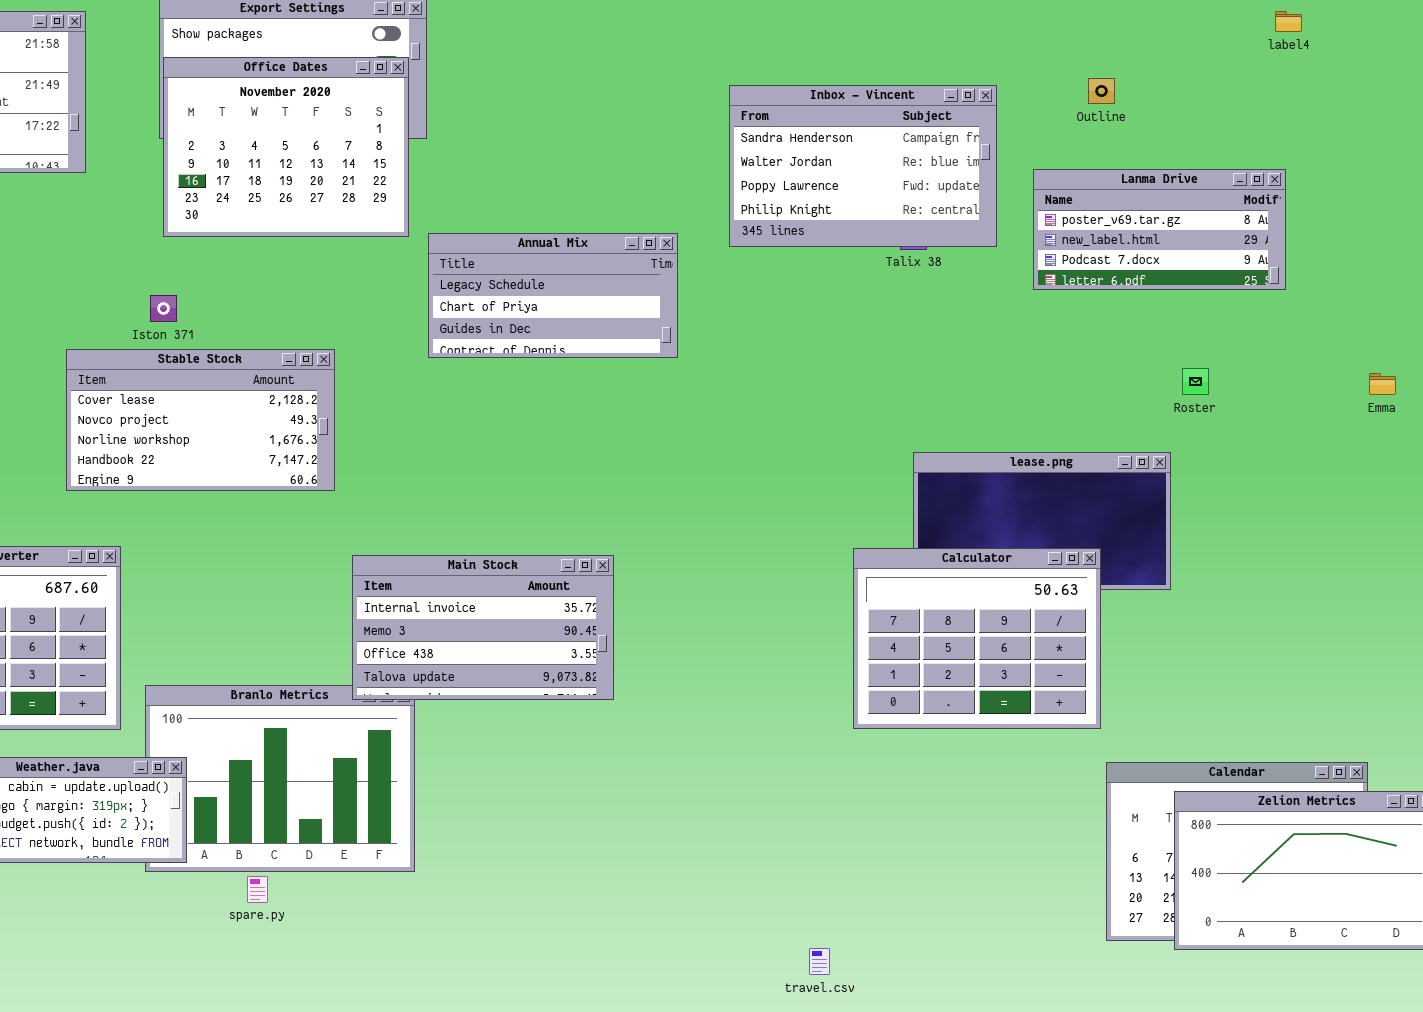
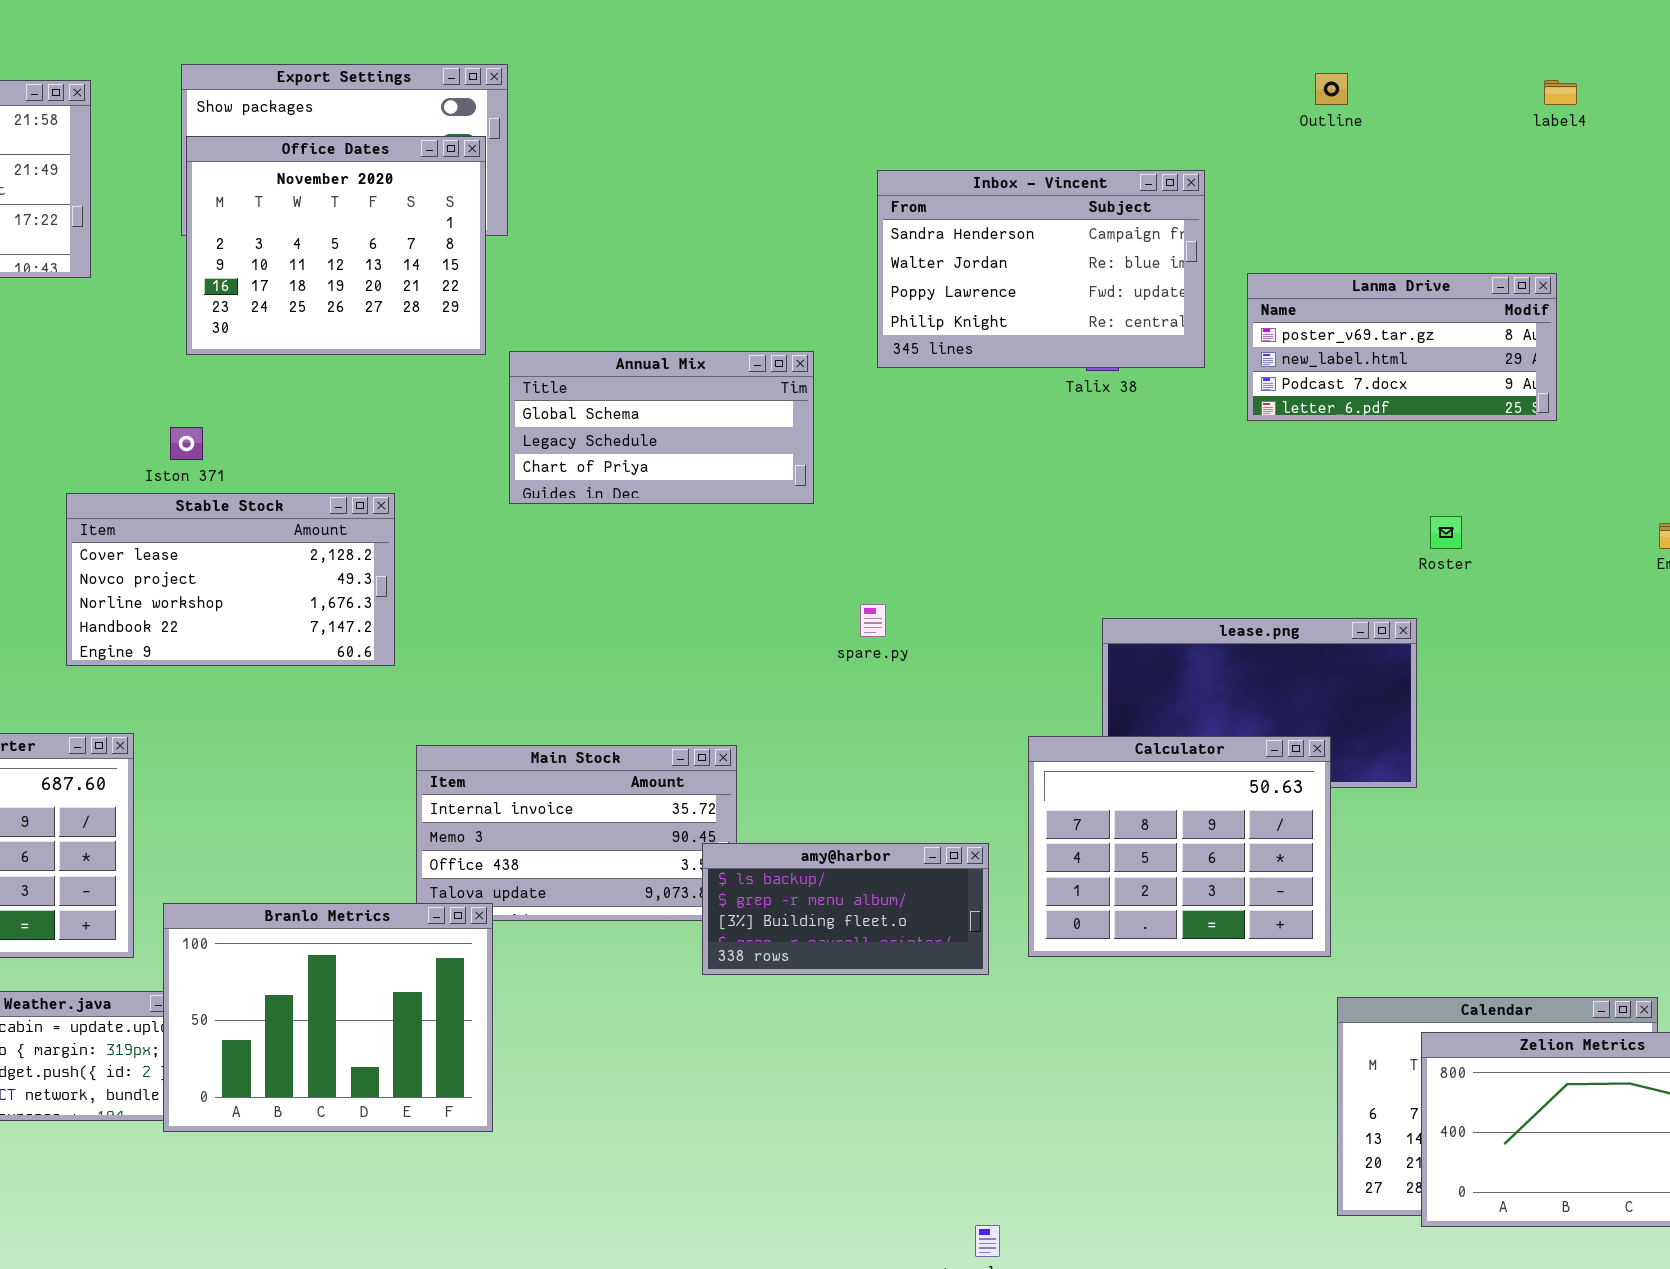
Outline: [1088,78,1115,104] -> [1315,73,1348,105], moved
Annual Mix: [428,233,678,358] -> [509,351,814,504], scrolled up 1 row
amy@harbor: none -> [702,843,989,975], opened
Branlo Metrics: [145,685,415,872] -> [163,903,493,1132], raised
spare.py: [247,876,268,903] -> [860,604,886,637], moved

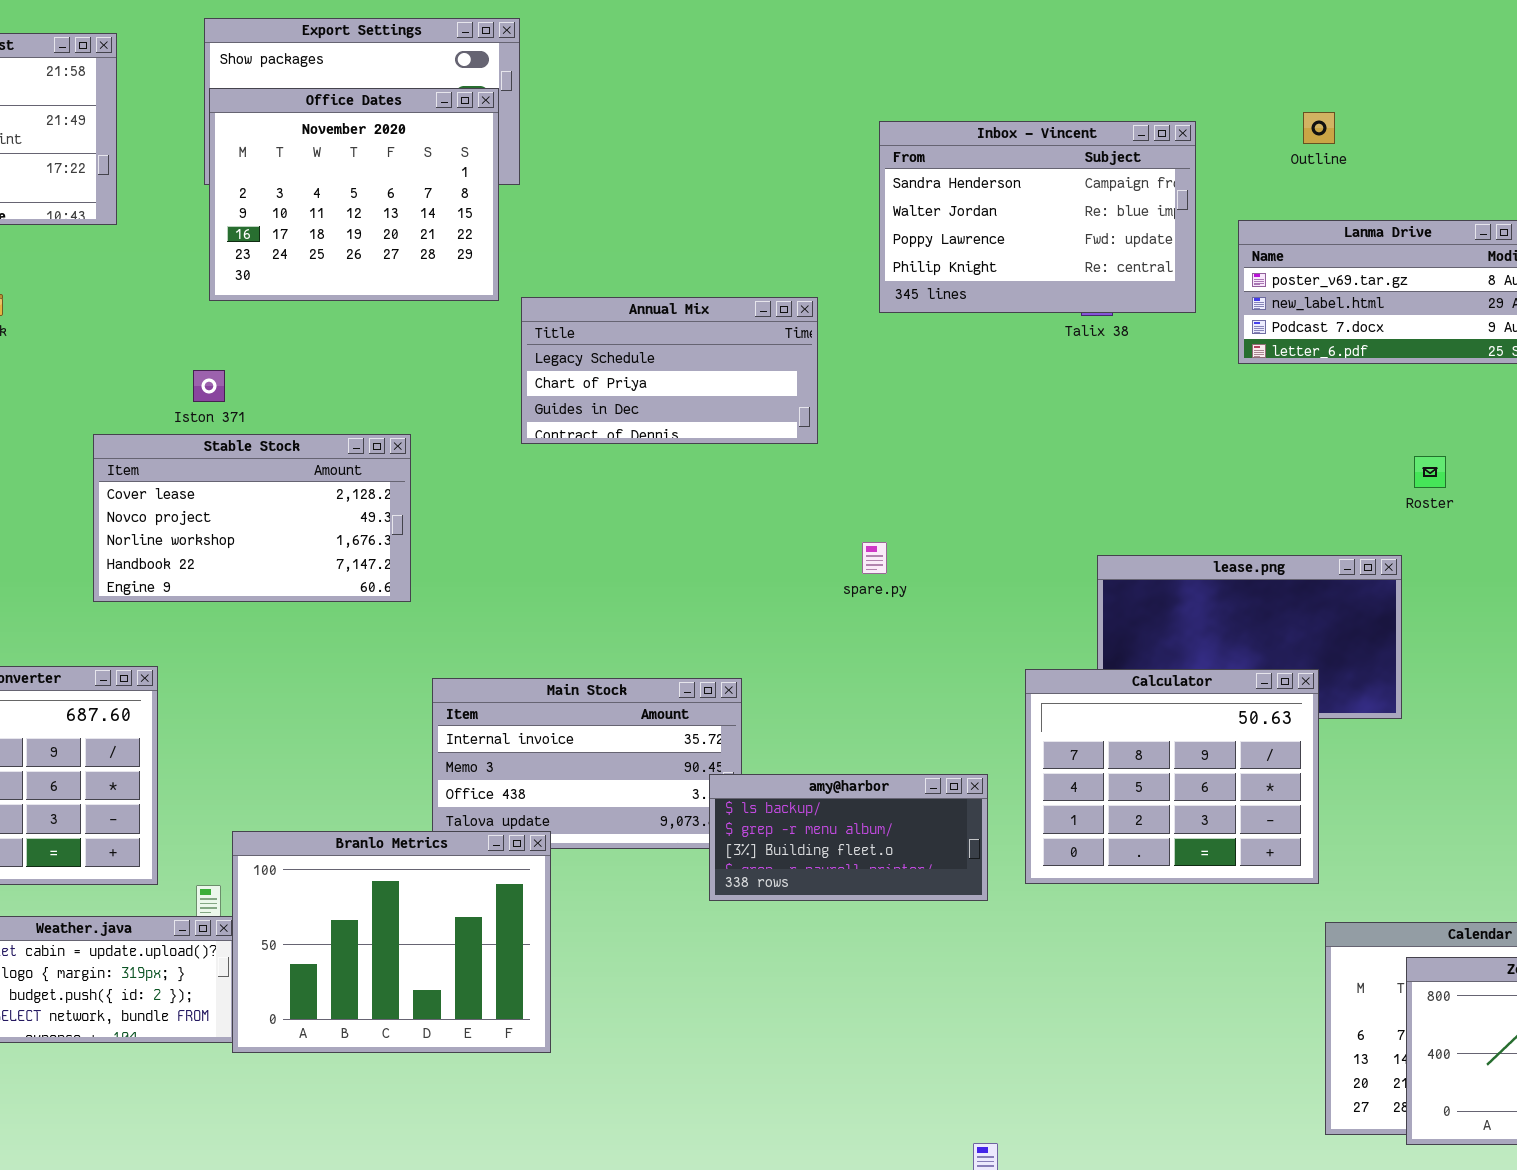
Outline: [1315,73,1348,105] -> [1303,112,1335,144], moved
Annual Mix: [509,351,814,504] -> [521,297,818,444], scrolled down 1 row
Branlo Metrics: [163,903,493,1132] -> [232,831,551,1053], moved

